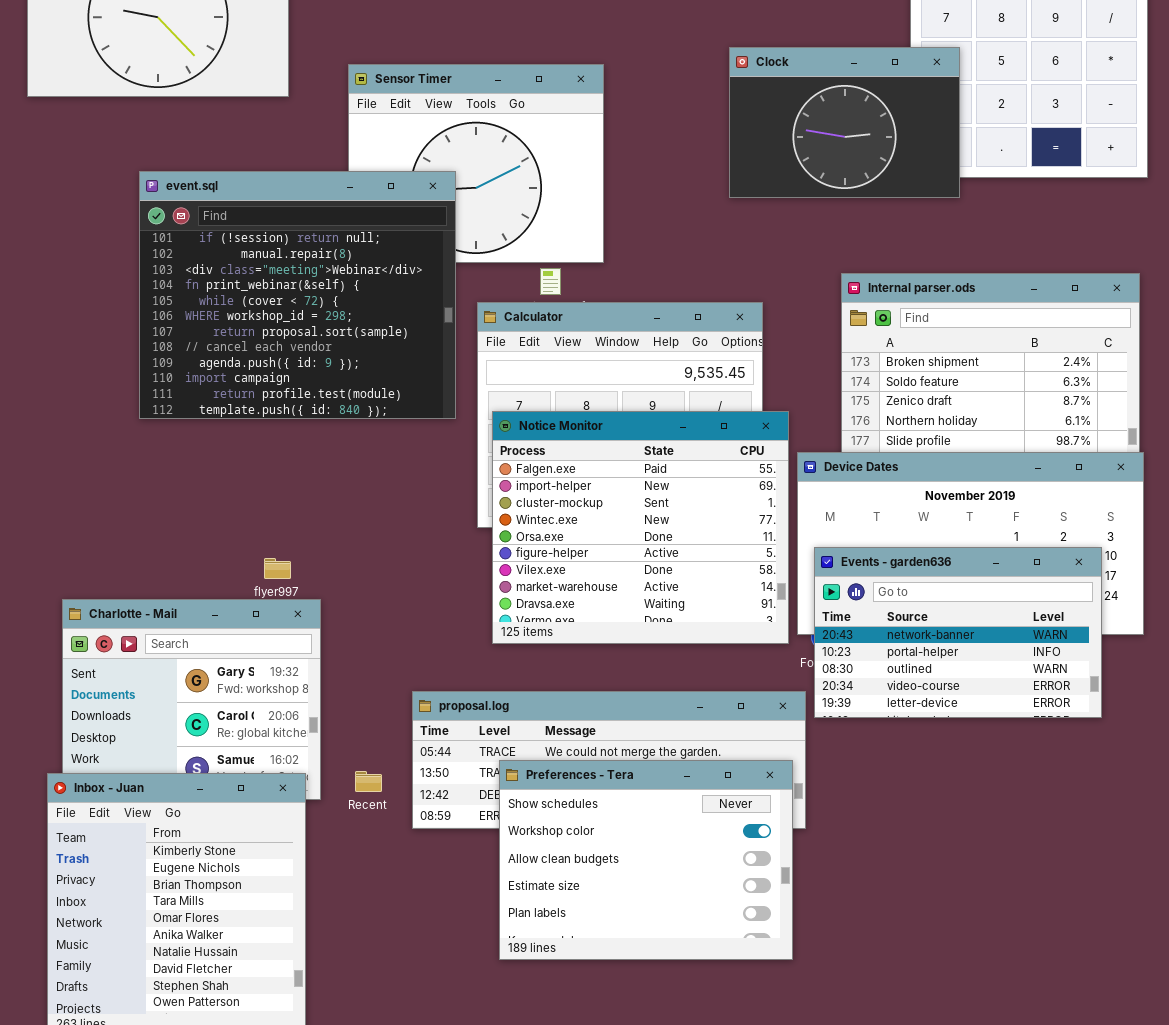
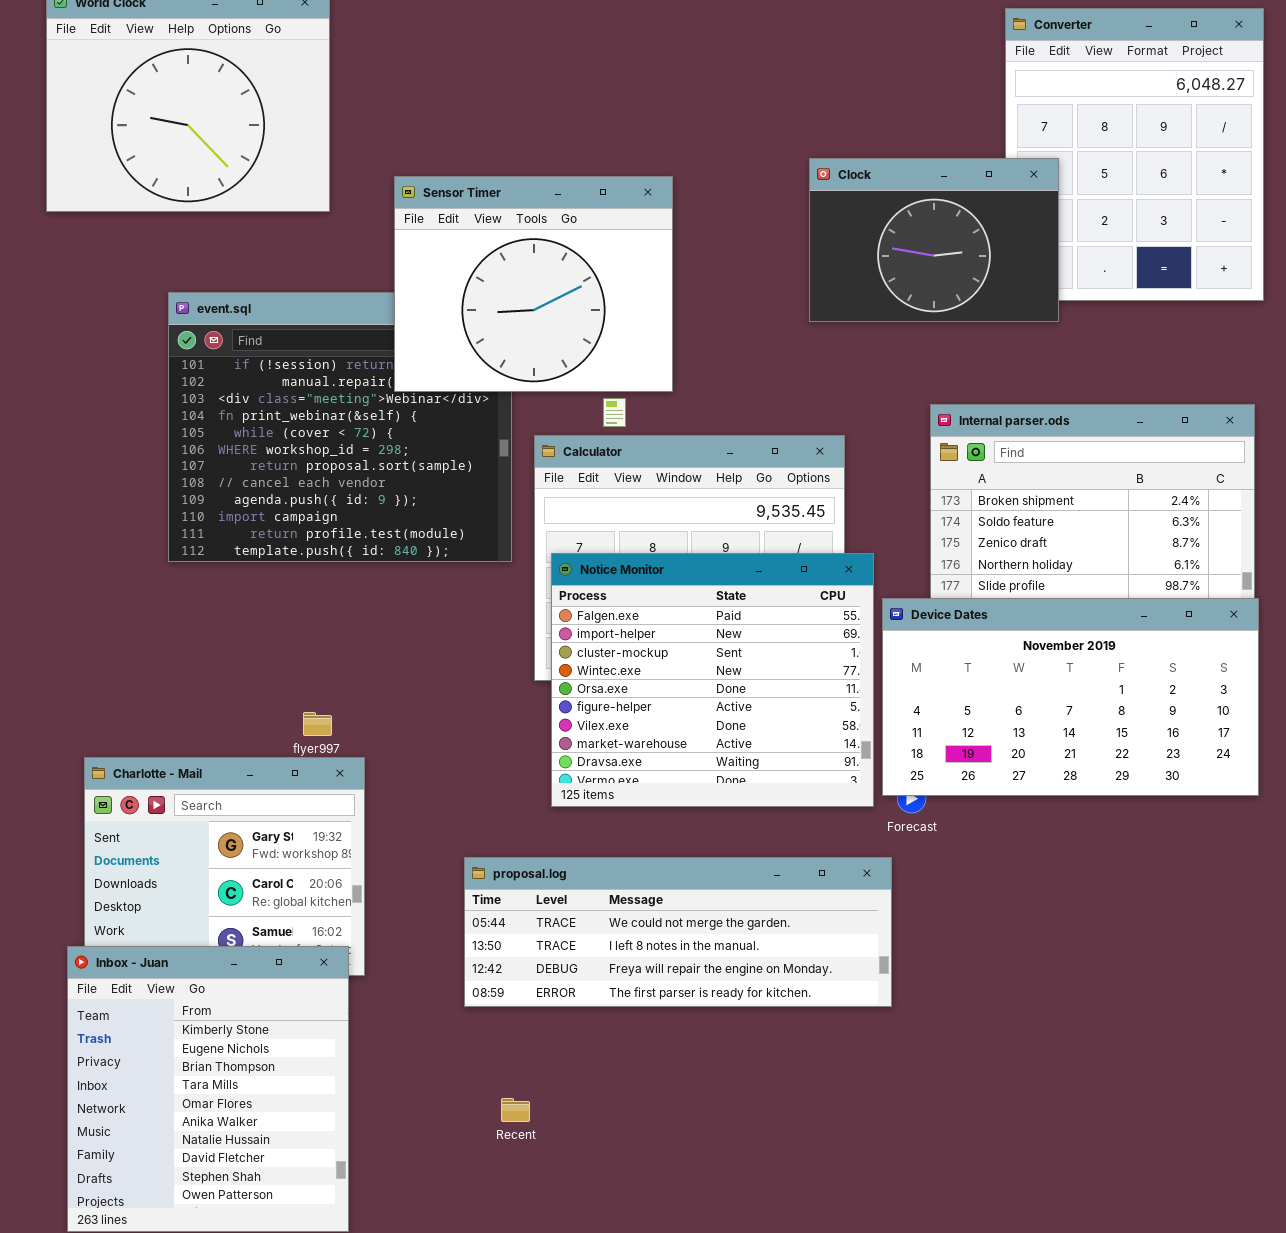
Sensor Timer: [348,64,604,263] -> [394,176,673,392], raised
Events - garden636: [814,547,1102,718] -> none, closed
Preferences - Tera: [499,760,793,960] -> none, closed
Recent: [355,771,382,792] -> [501,1098,530,1122], moved

